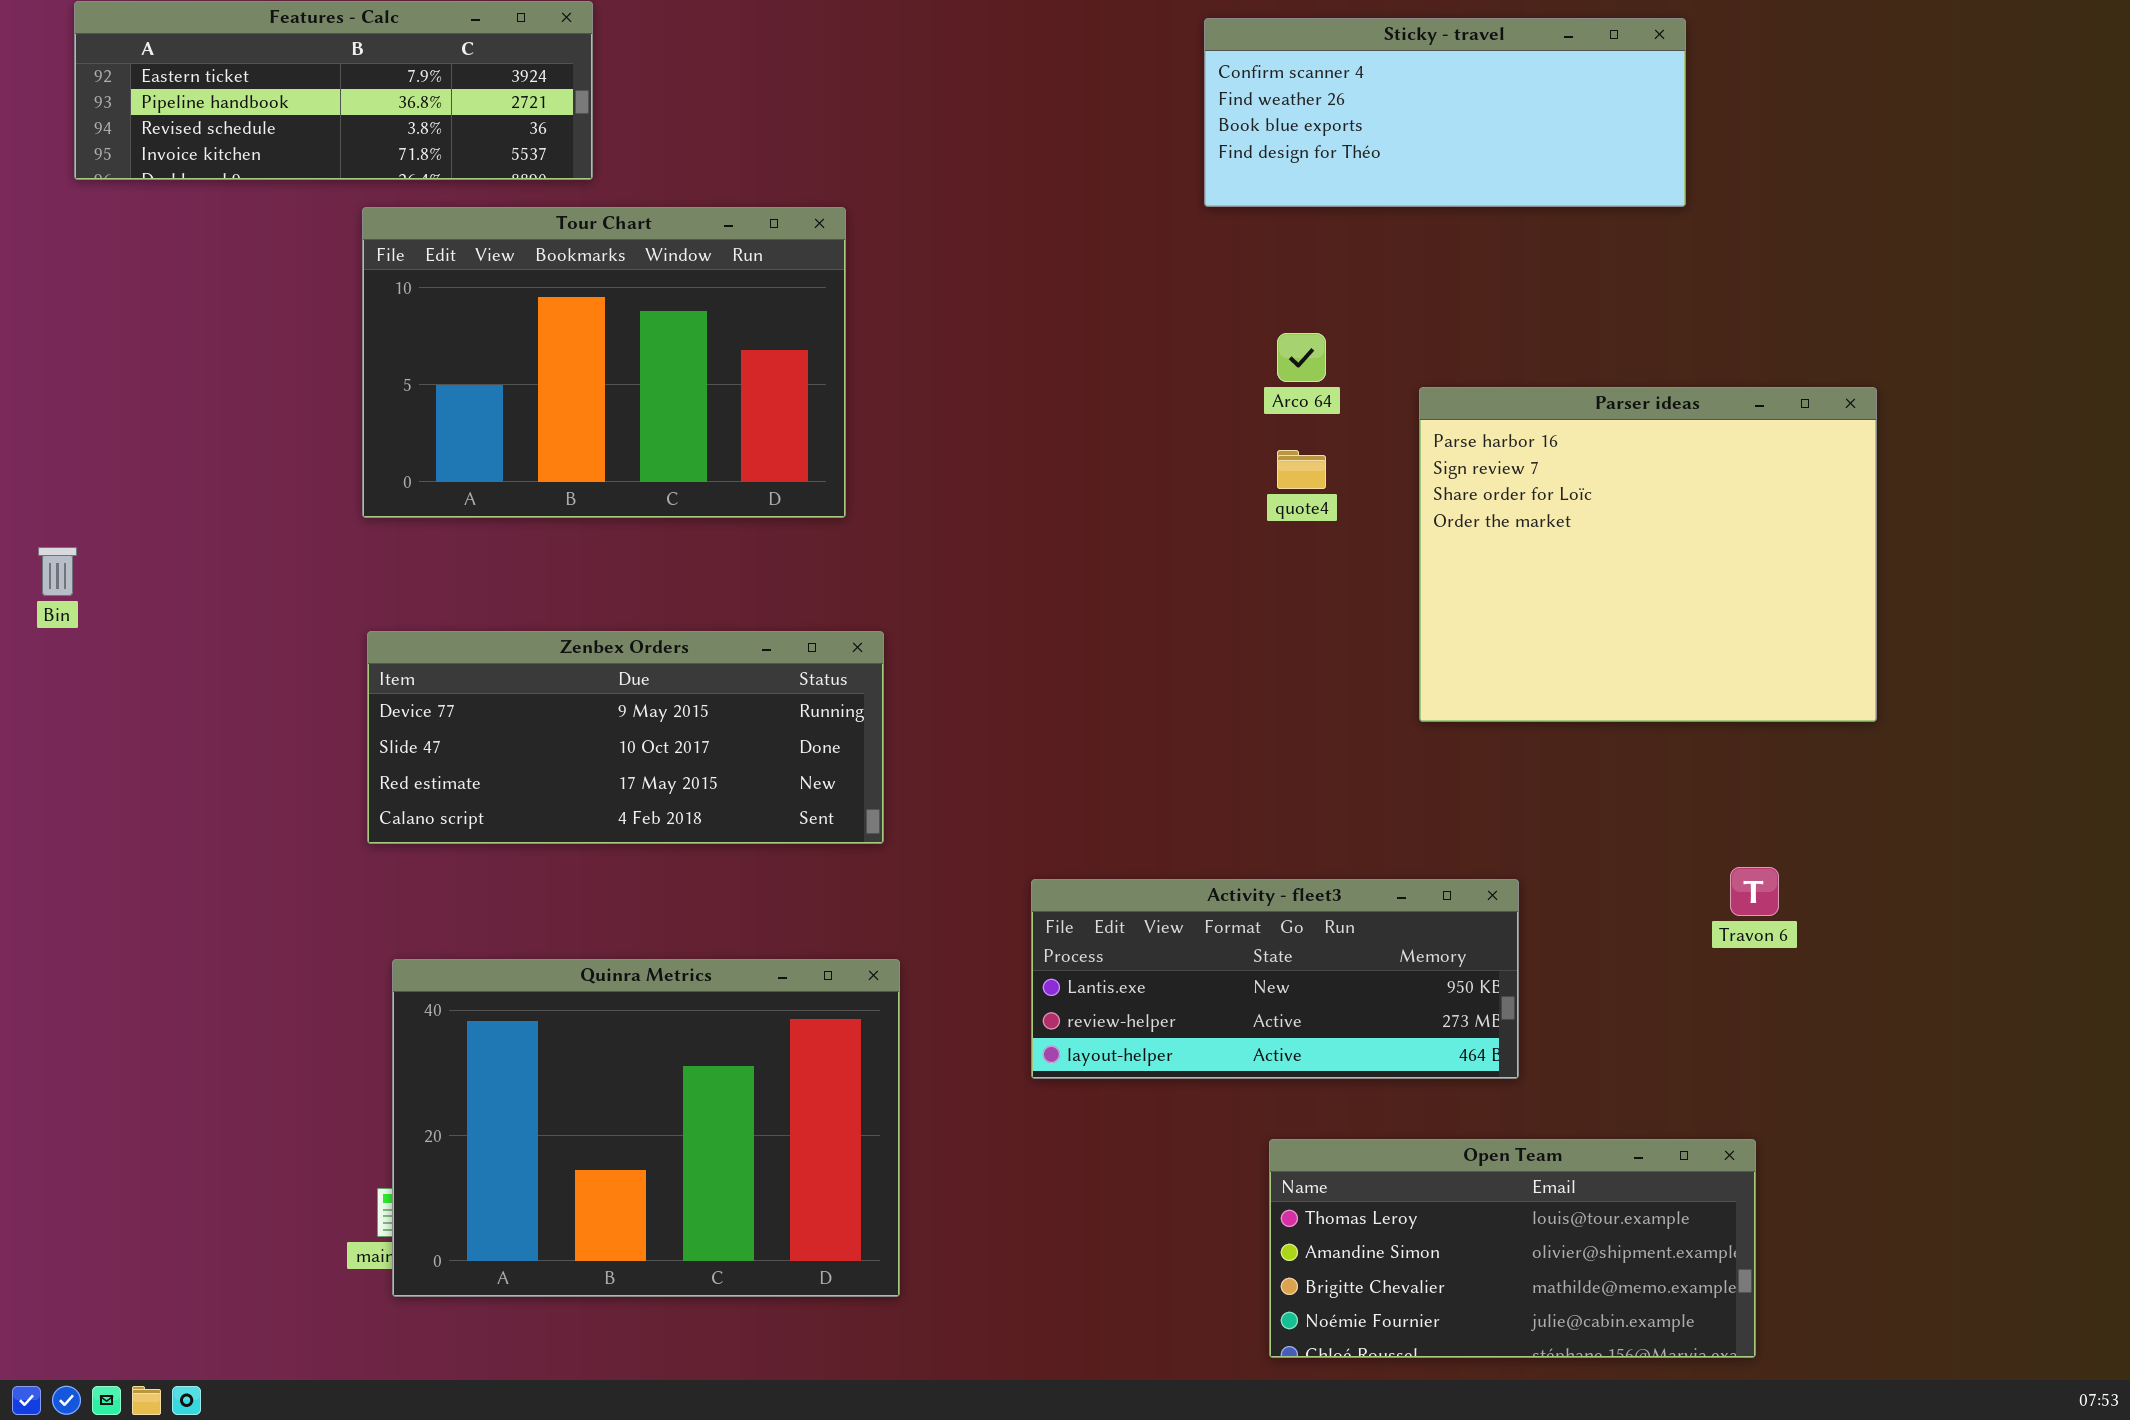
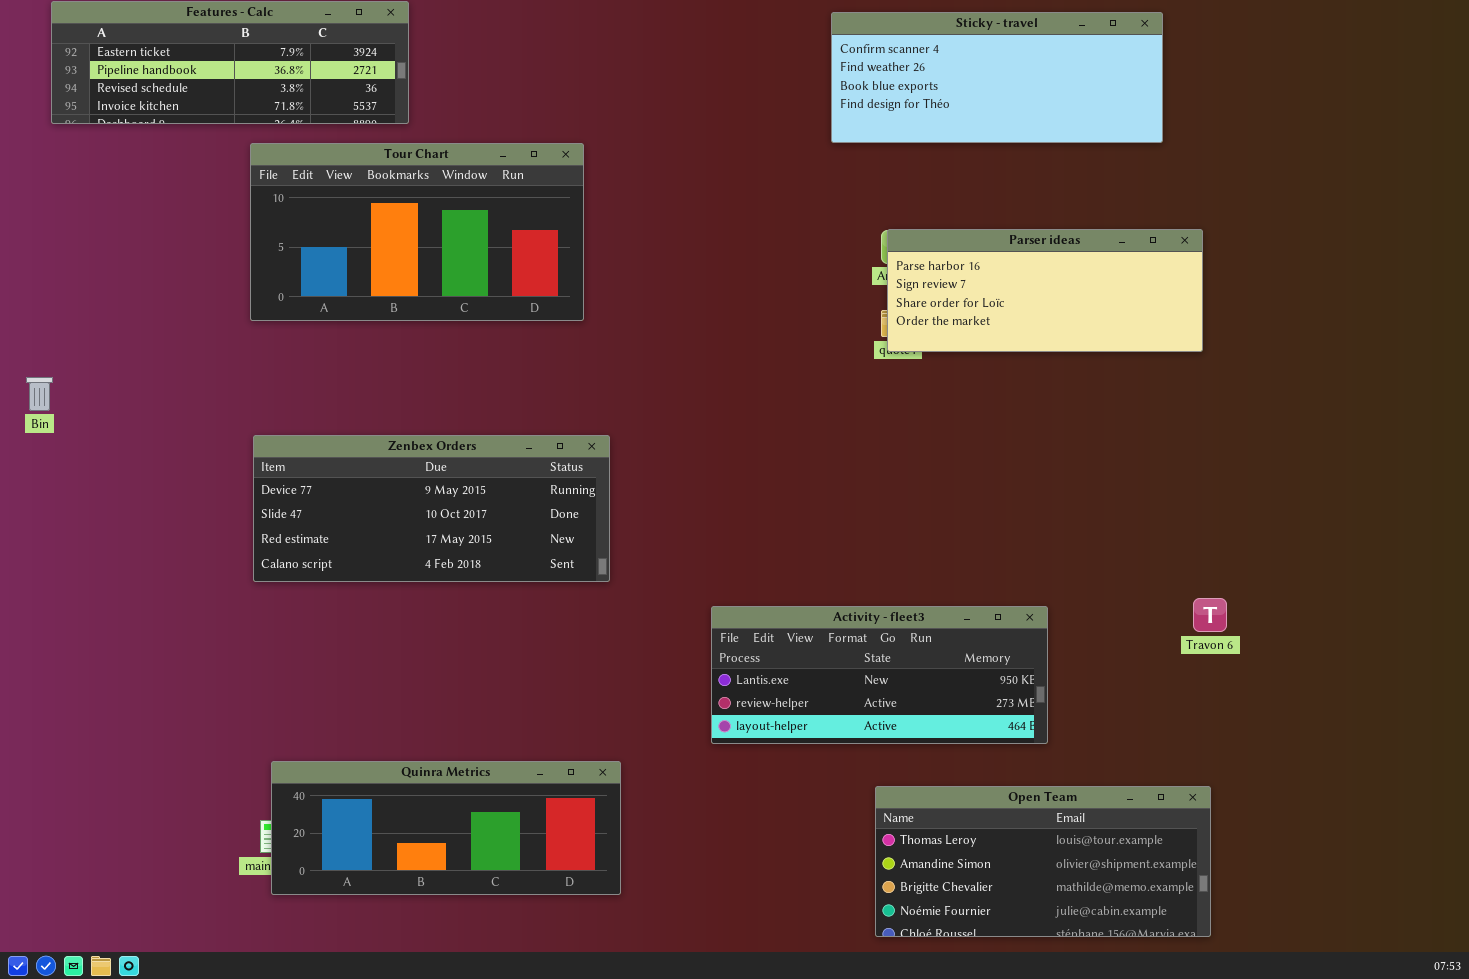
Tour Chart: [362,207,846,518] -> [250,143,584,321], resized
Parser ideas: [1419,387,1877,722] -> [887,229,1203,352], moved, resized
Quinra Metrics: [392,959,900,1297] -> [271,761,621,895], resized

